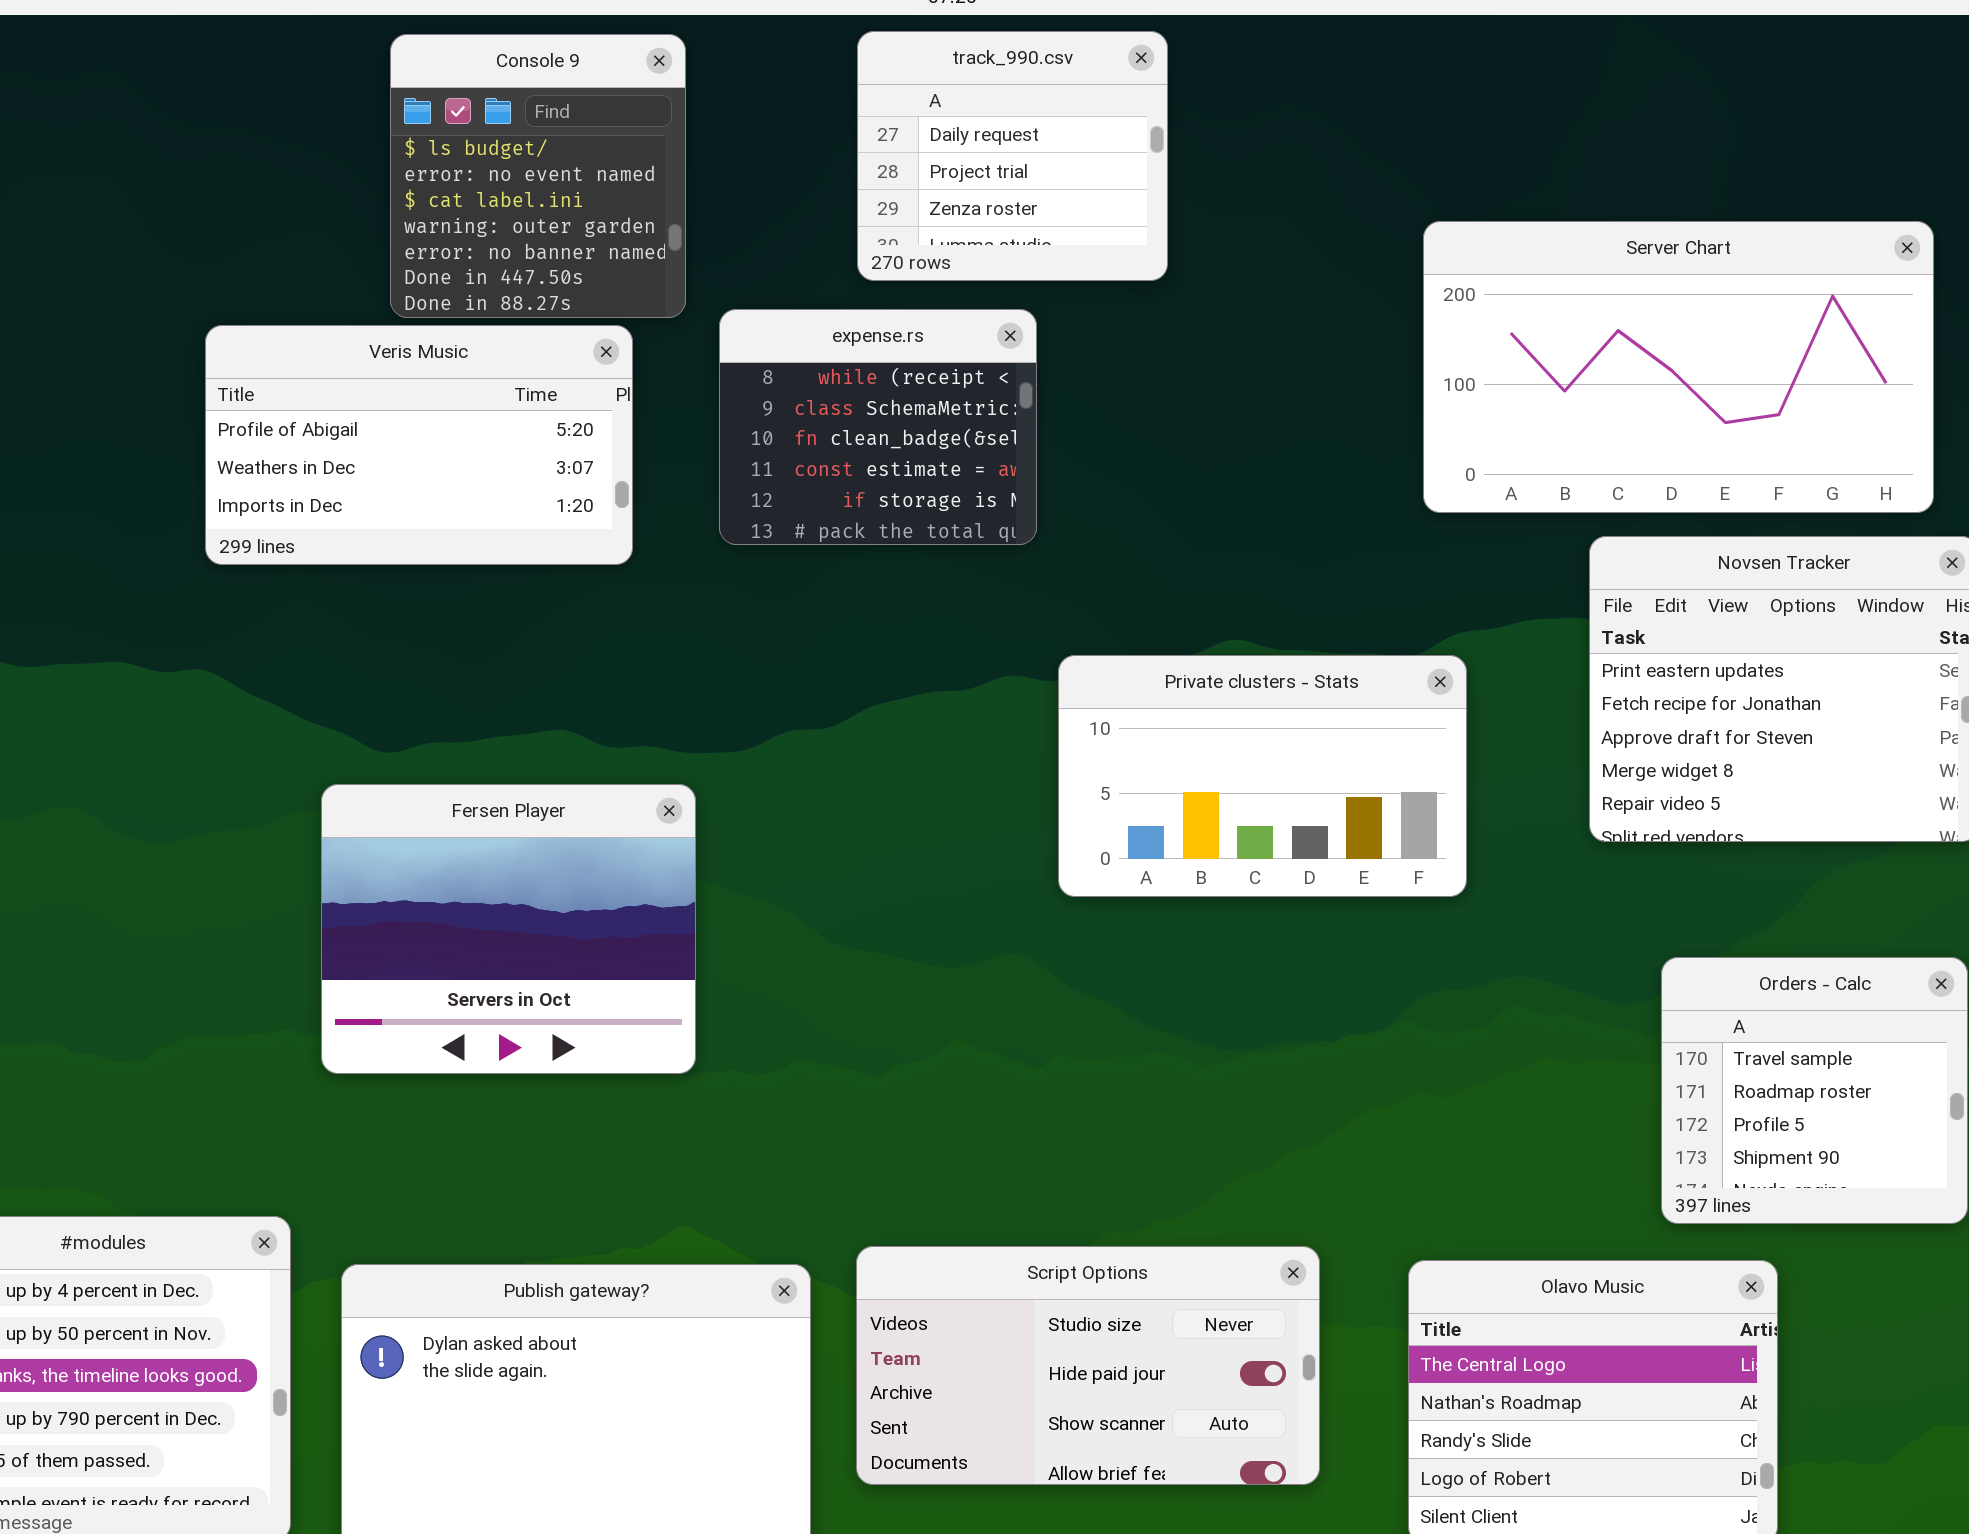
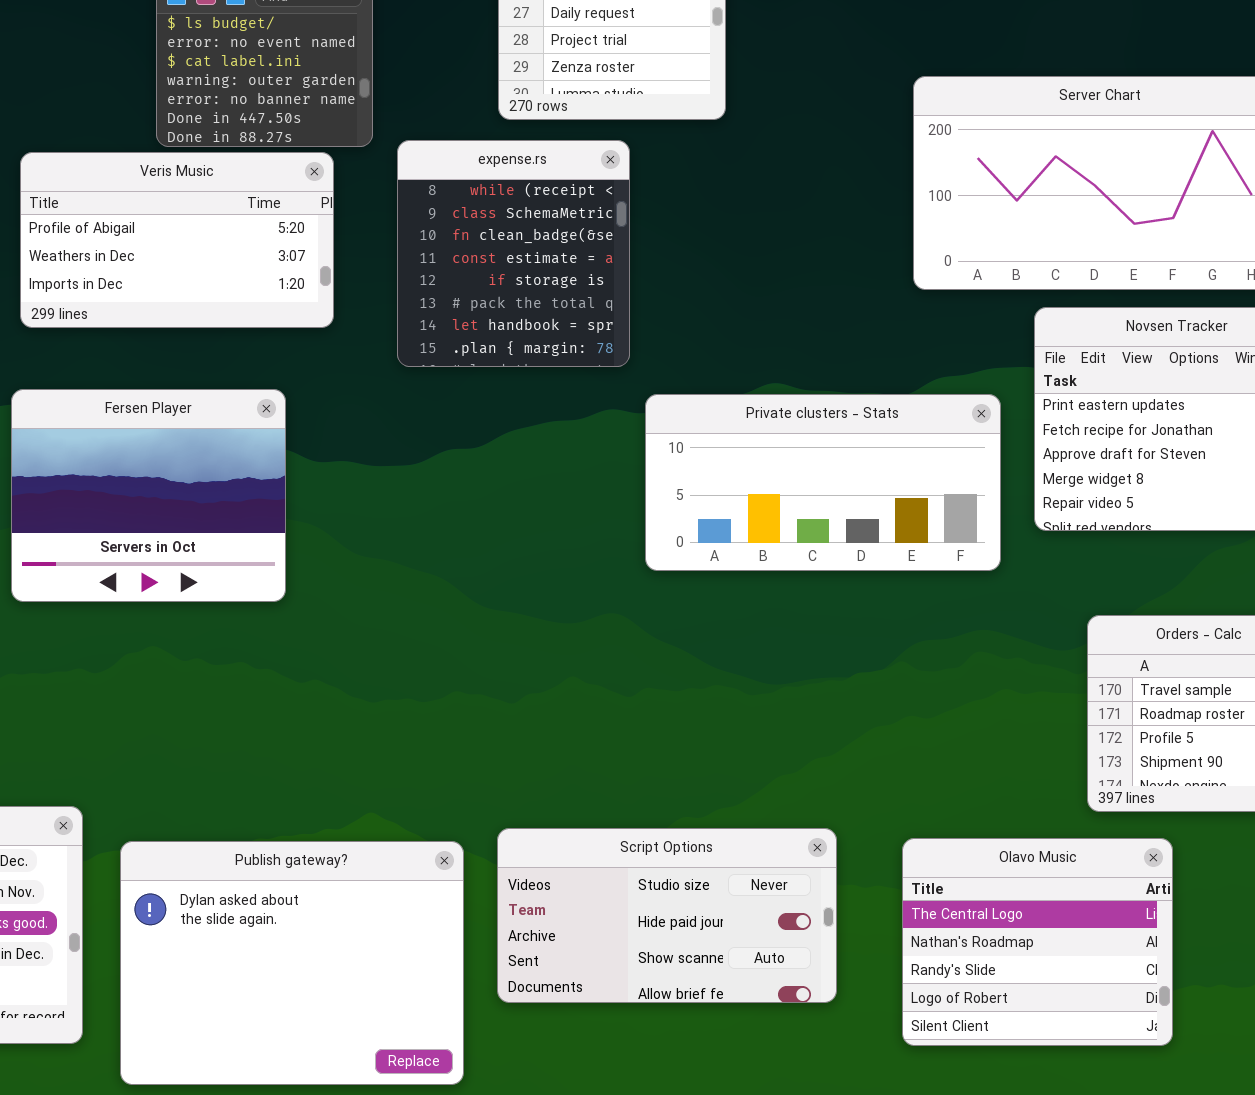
expense.rs: [719,309,1037,545] -> [397,140,630,367], resized
Private clusters - Stats: [1058,655,1467,897] -> [645,394,1001,571], resized
Fersen Player: [321,784,696,1074] -> [11,389,286,602], moved

